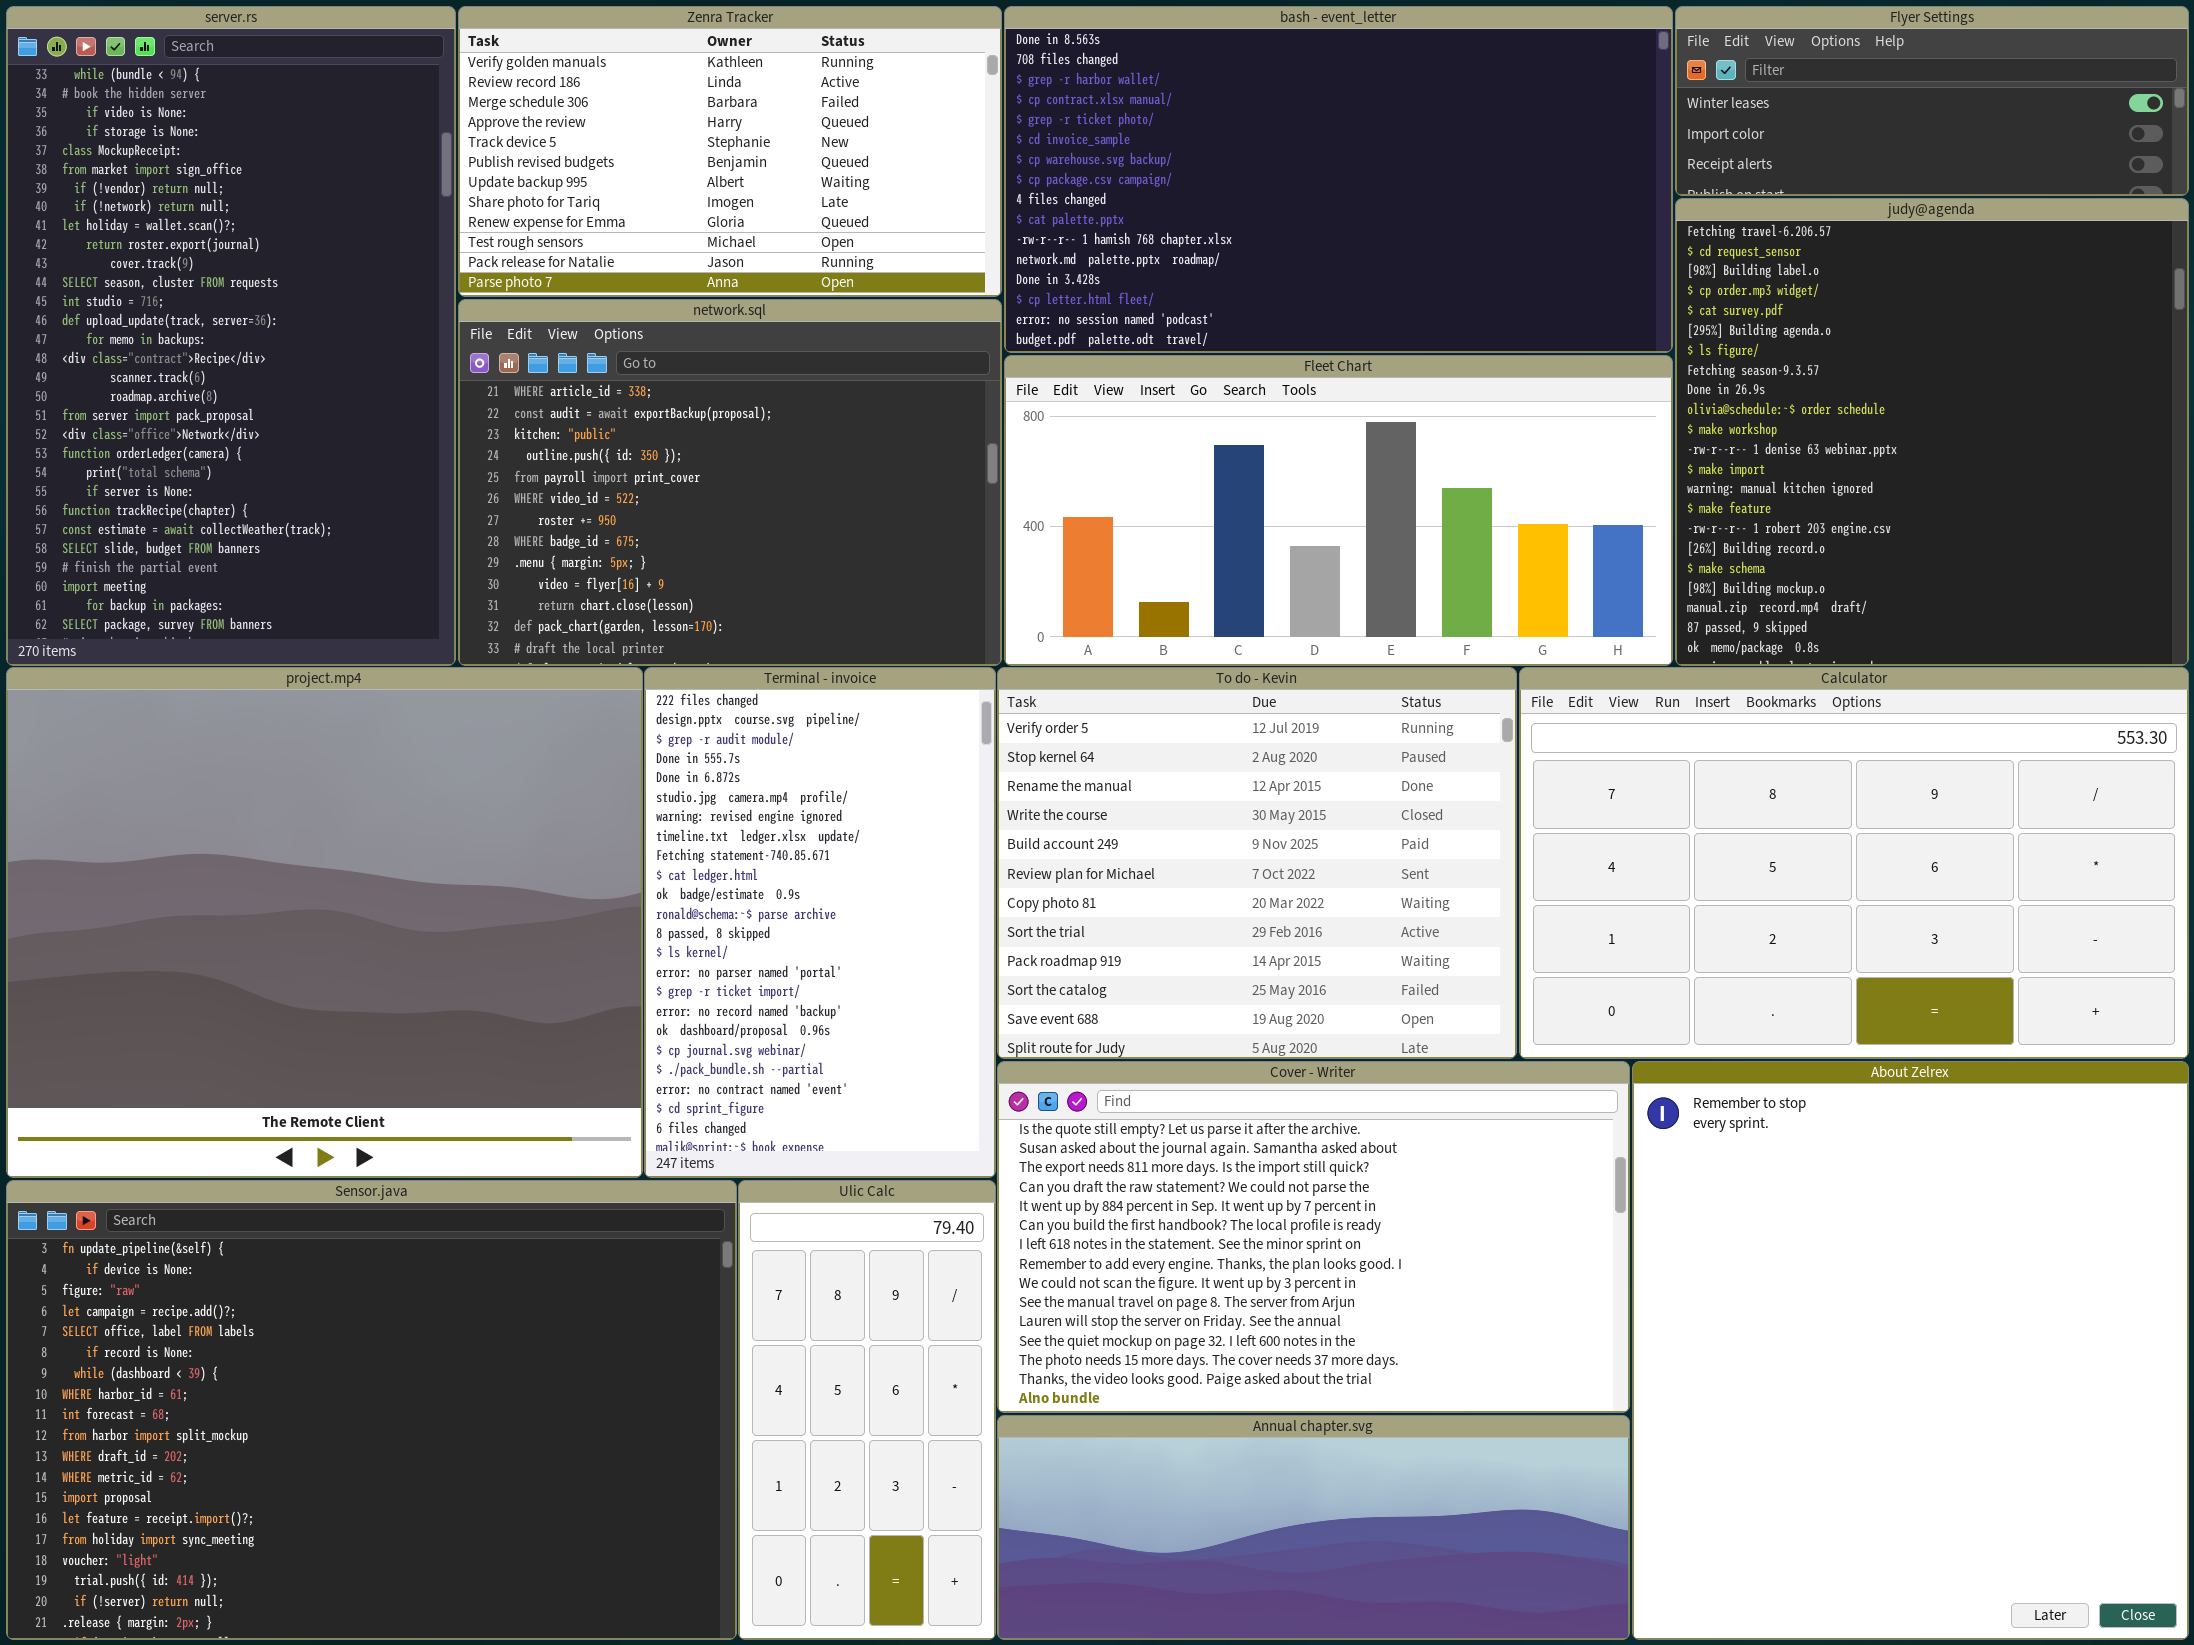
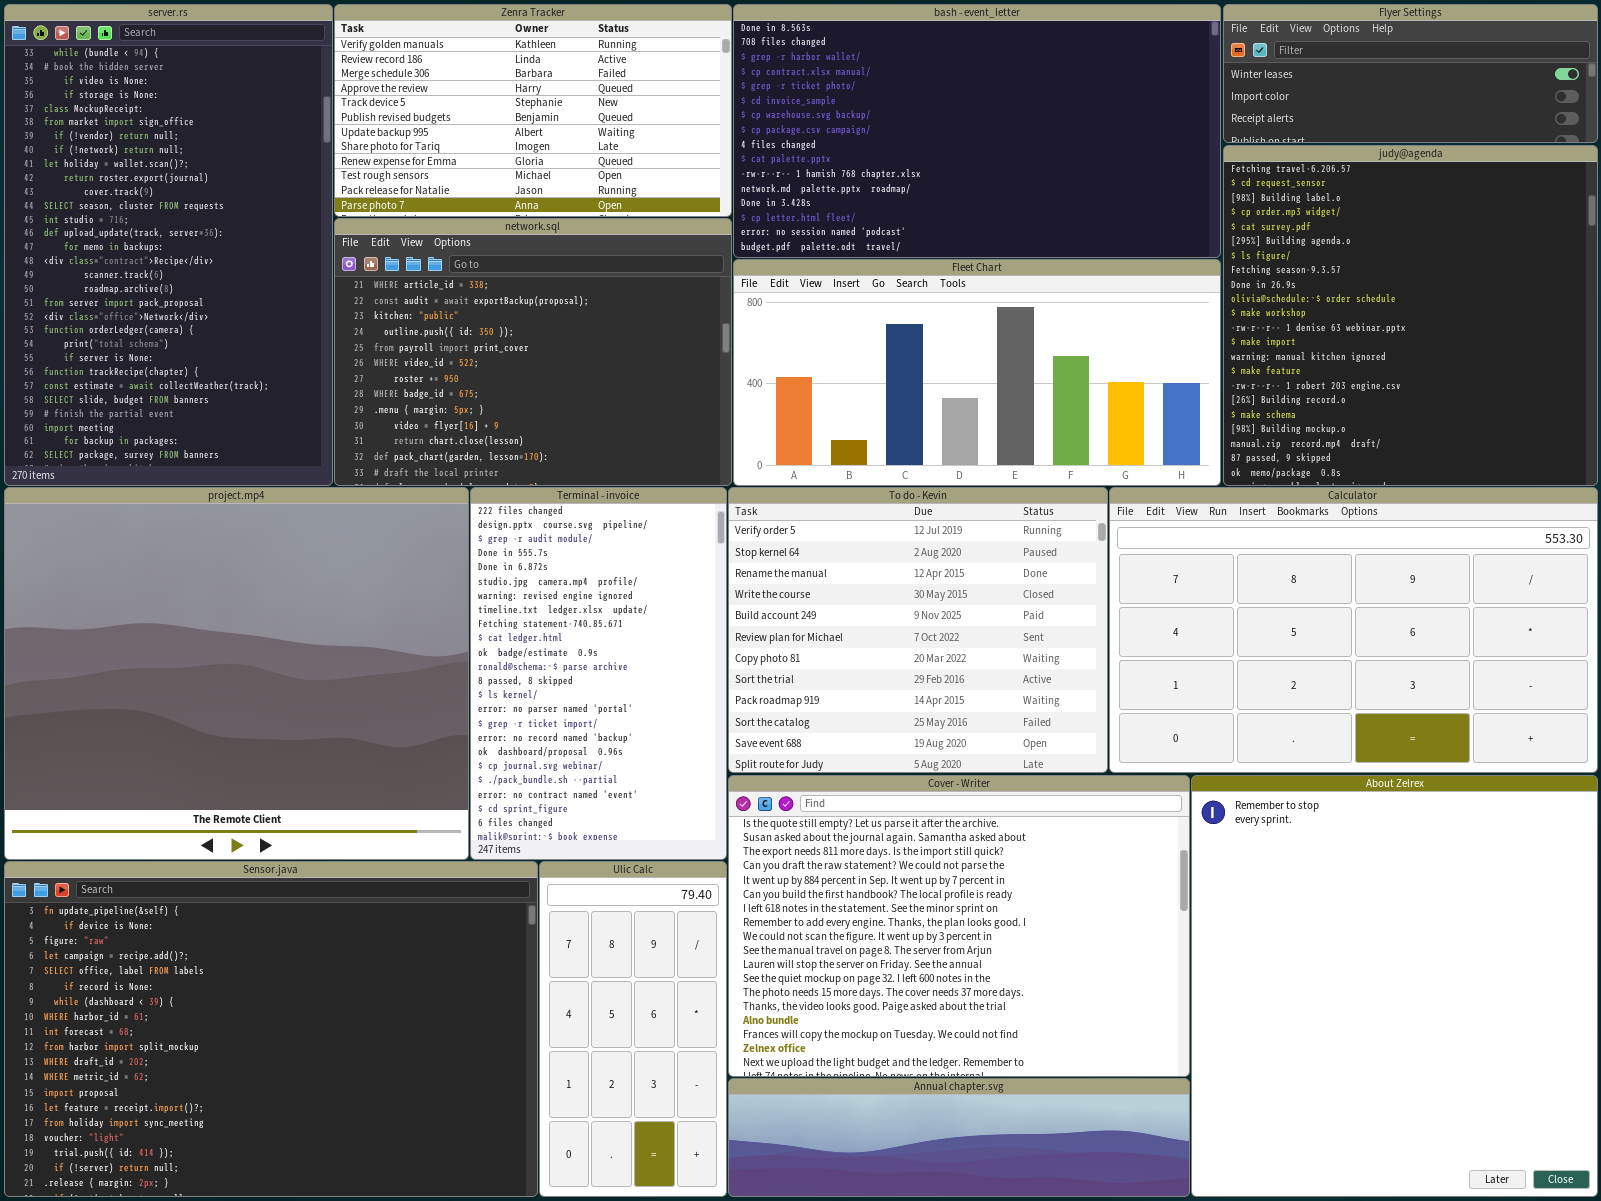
Cover - Writer: [997,1061,1630,1413] -> [728,775,1190,1077], resized
Annual chapter.svg: [997,1415,1630,1640] -> [728,1078,1190,1197], resized

